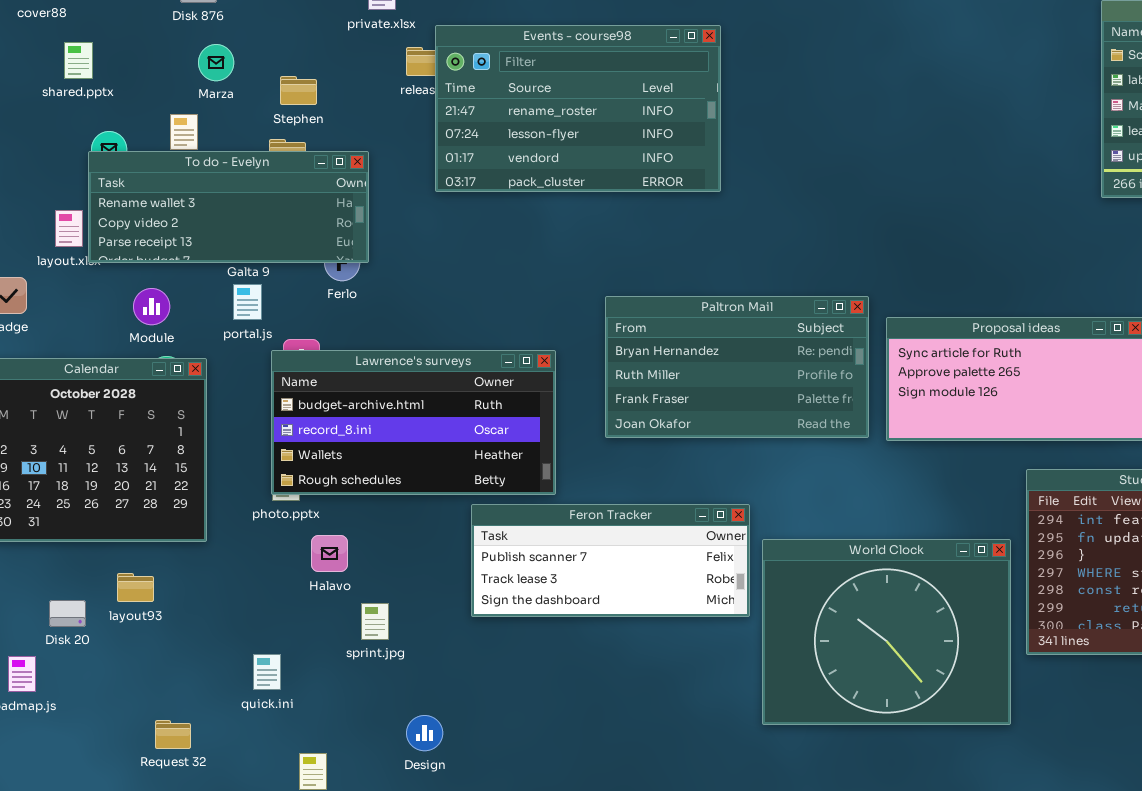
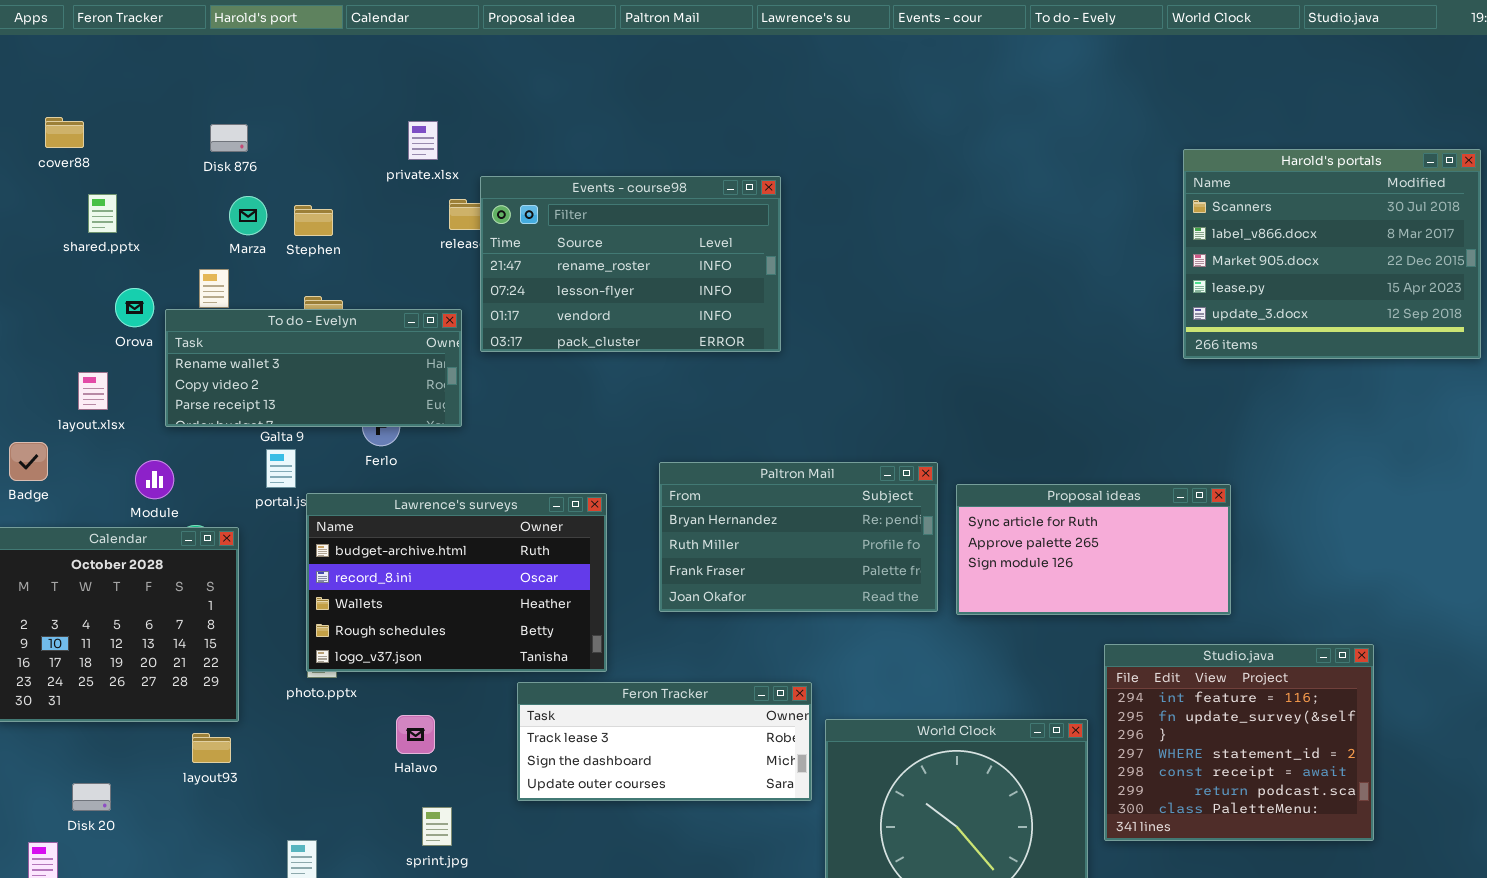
Stephen: [280,76,317,105] -> [294,205,333,236], moved
To do - Evelyn: [88,151,369,263] -> [165,309,462,427], moved
Module: [133,288,170,325] -> [135,460,174,499], moved
Lawrence's surveys: [271,350,556,495] -> [306,493,607,672], resized
Feron Tracker: [471,504,750,617] -> [517,682,812,801], scrolled down 1 row
Halavo: [311,535,348,572] -> [396,715,435,754], moved
layout93: [117,573,154,602] -> [192,733,231,763], moved
sprint.jpg: [361,603,389,640] -> [422,807,452,846], moved

